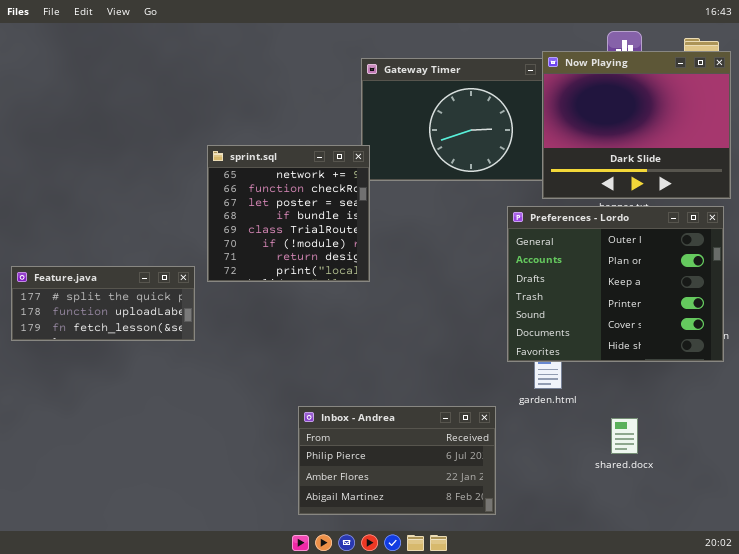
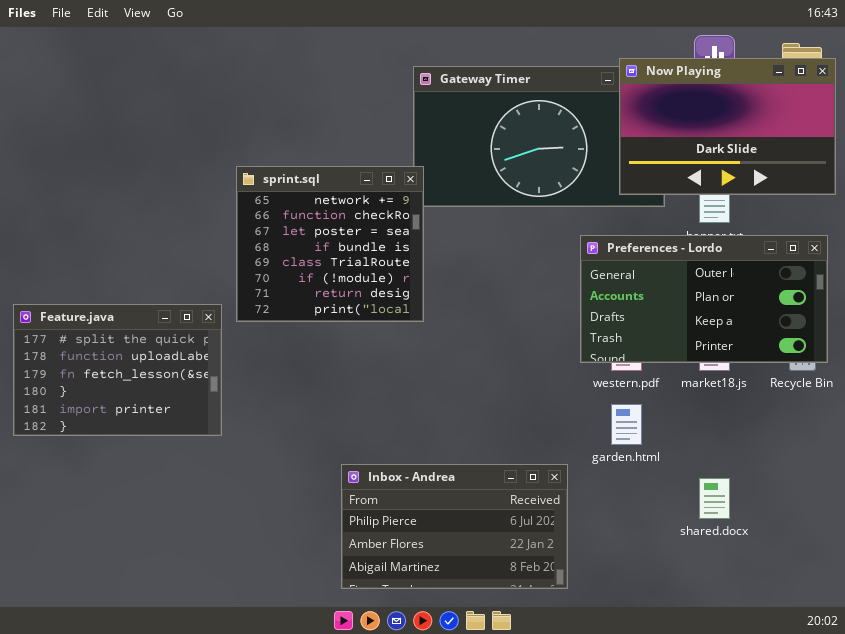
Now Playing: [542,51,731,199] -> [619,58,836,195], resized
Preferences - Lordo: [507,206,724,362] -> [580,235,828,363], resized
Feature.java: [11,266,195,341] -> [13,304,222,436], resized

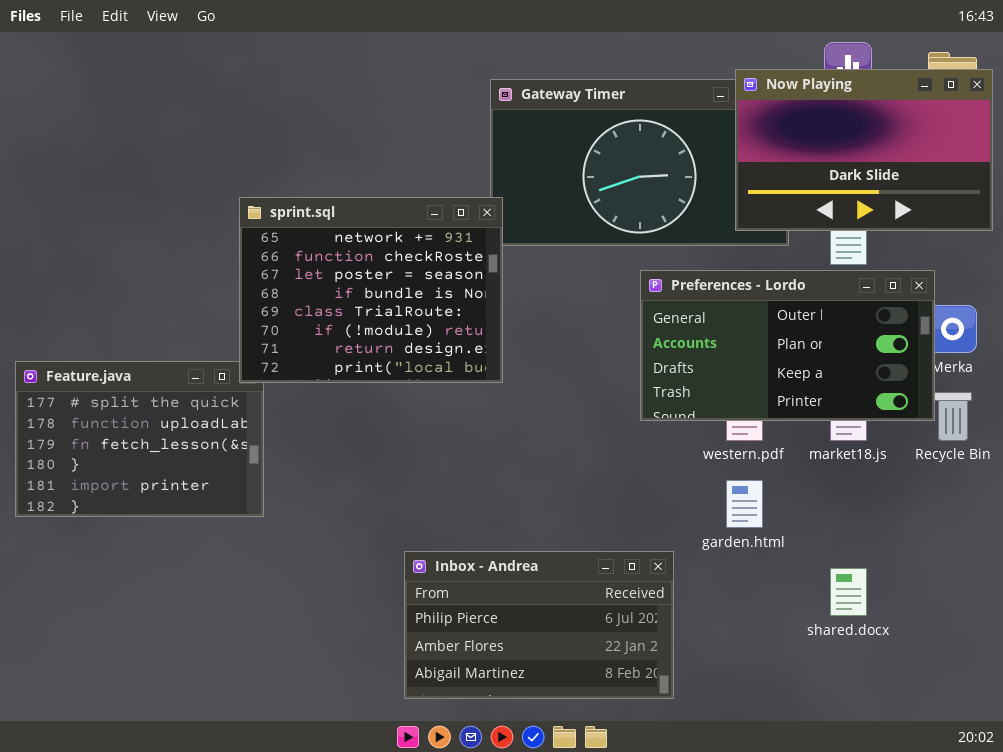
sprint.sql: [236,166,424,322] -> [239,197,503,383], resized
Preferences - Lordo: [580,235,828,363] -> [640,270,935,421], moved

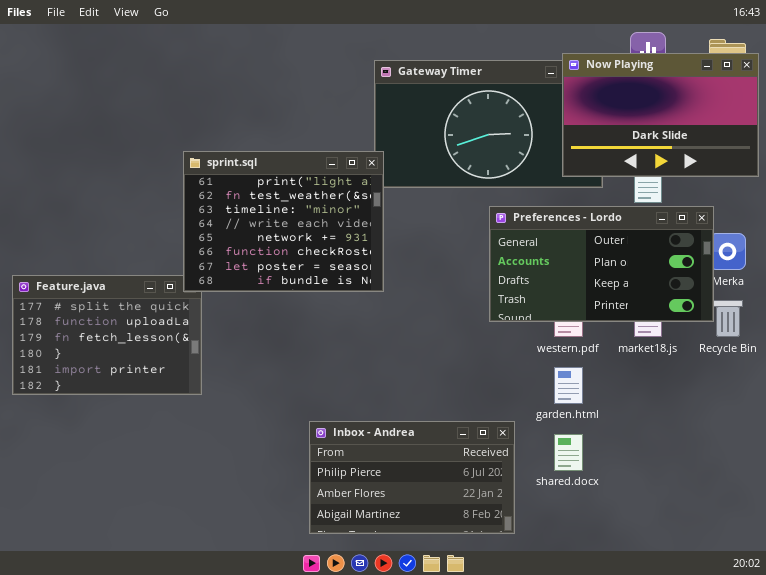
sprint.sql: [239,197,503,383] -> [183,151,384,292], scrolled up 4 rows
shared.docx: [830,568,867,616] -> [554,434,583,471], moved

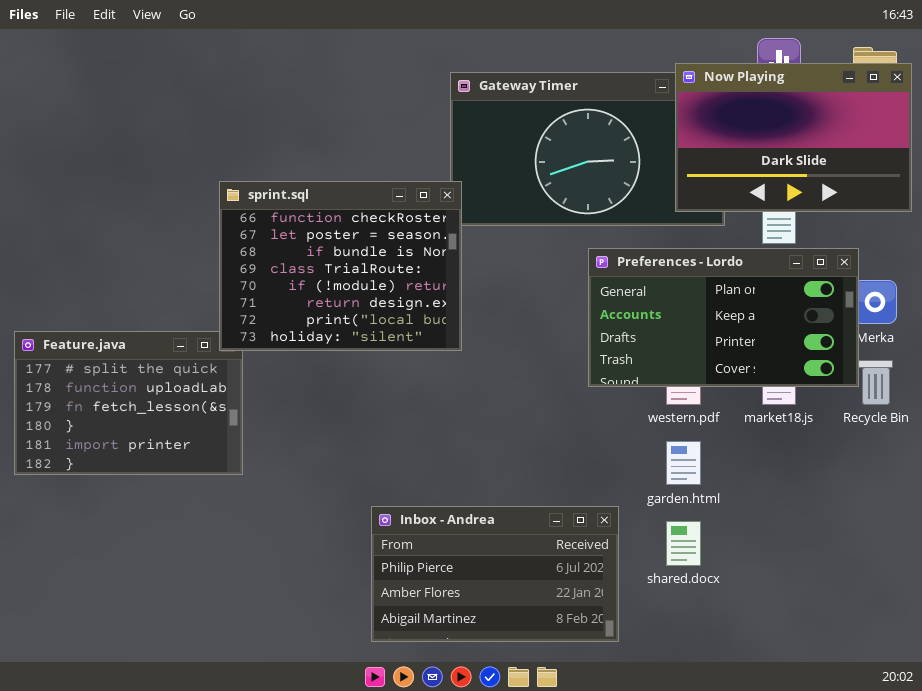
sprint.sql: [183,151,384,292] -> [219,181,462,351], scrolled down 5 rows
Preferences - Lordo: [489,206,714,322] -> [588,248,859,387], scrolled down 1 row

